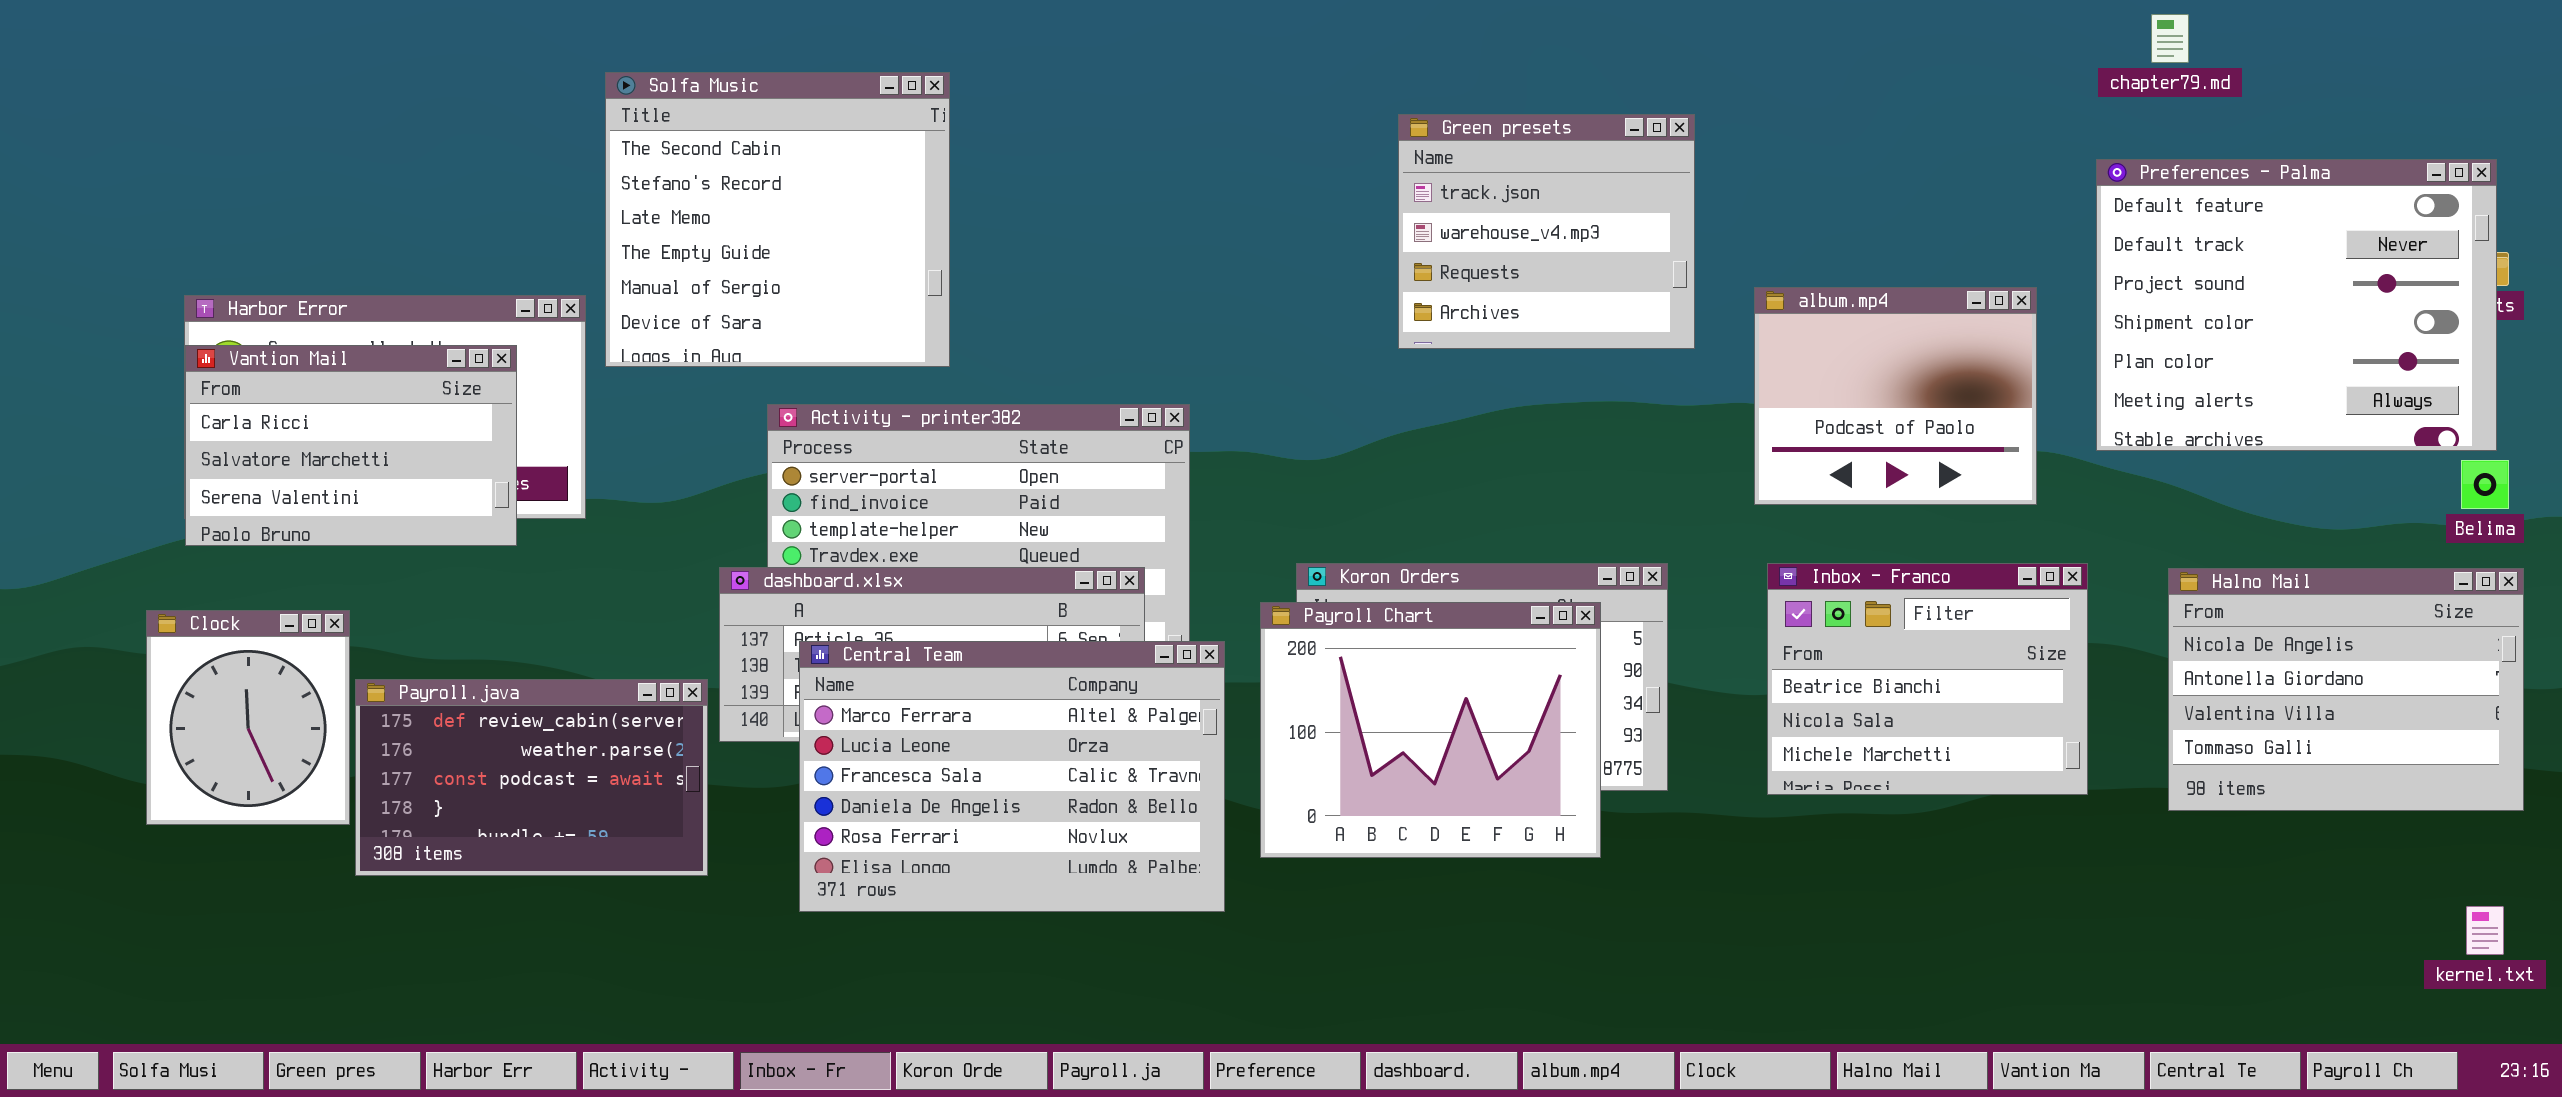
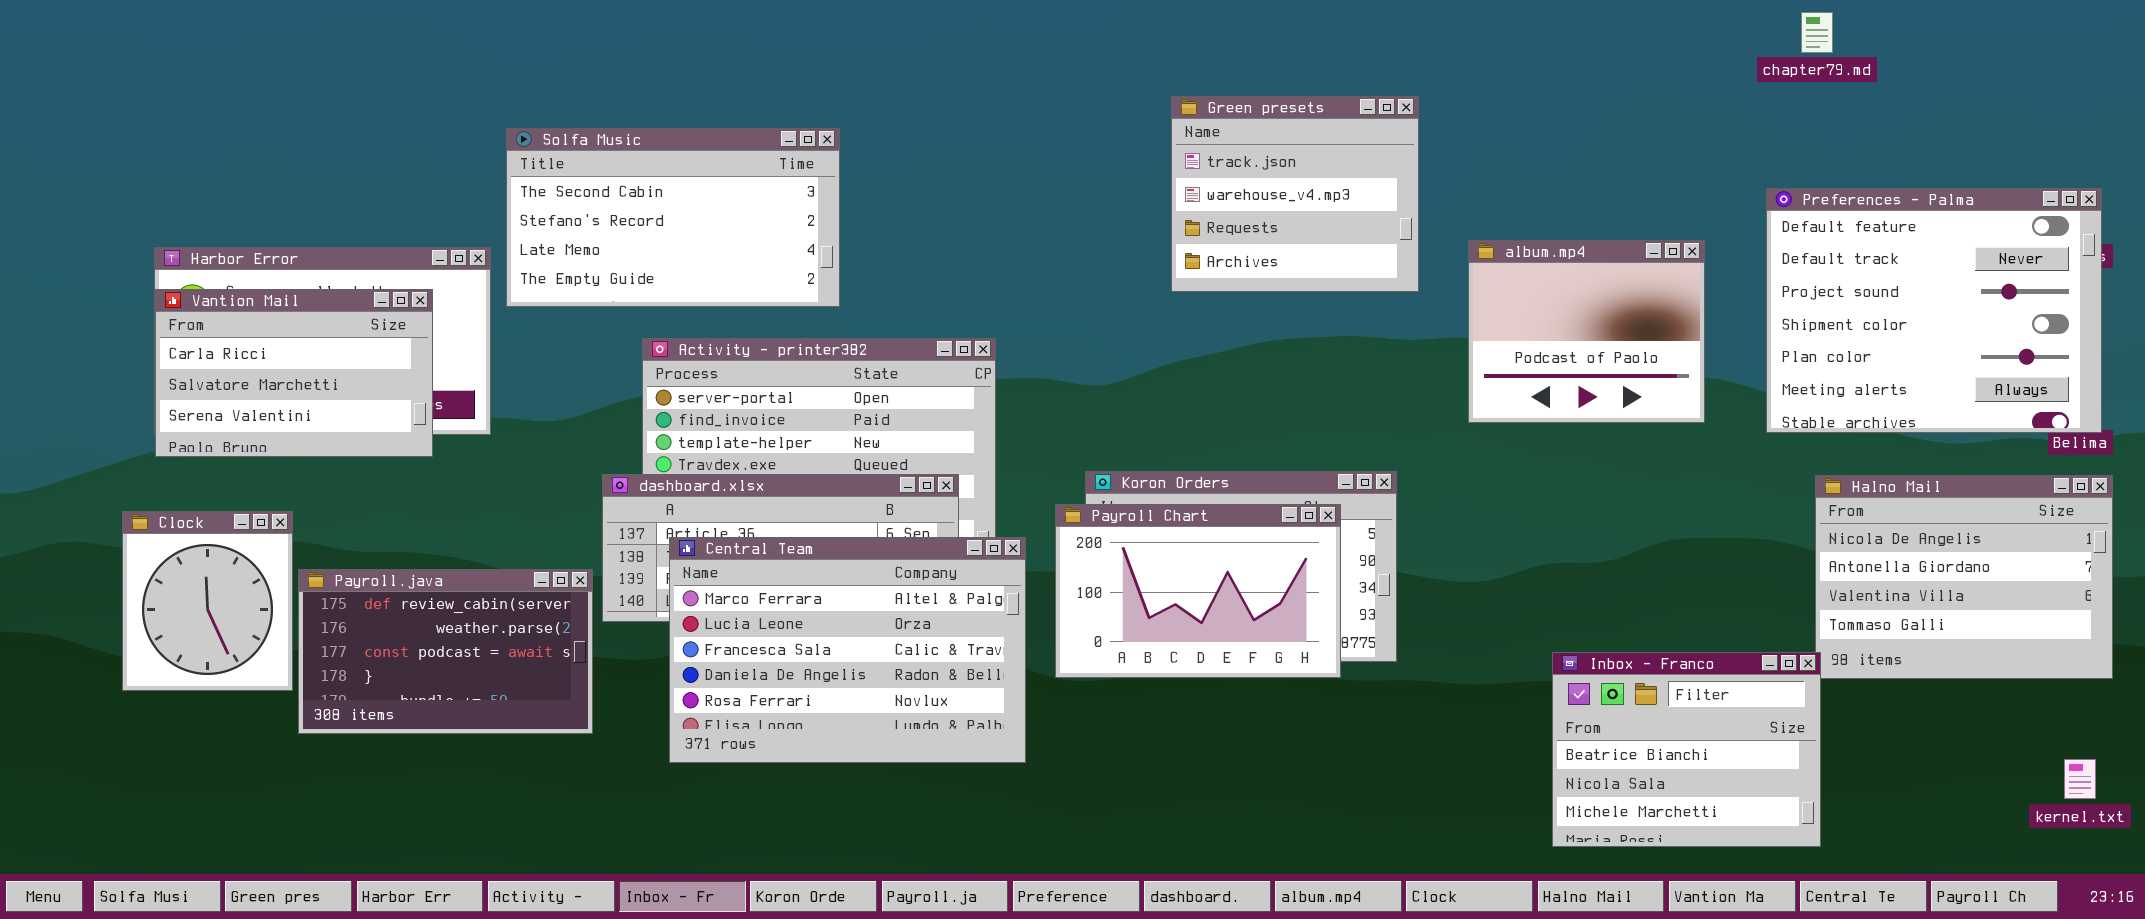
Solfa Music: [605,72,950,367] -> [506,128,840,307], resized
Preferences - Palma: [2096,159,2497,451] -> [1766,188,2102,433], moved
Inbox - Franco: [1767,563,2088,795] -> [1552,652,1821,847], moved
Payroll Chart: [1260,602,1601,858] -> [1055,504,1341,678], resized

